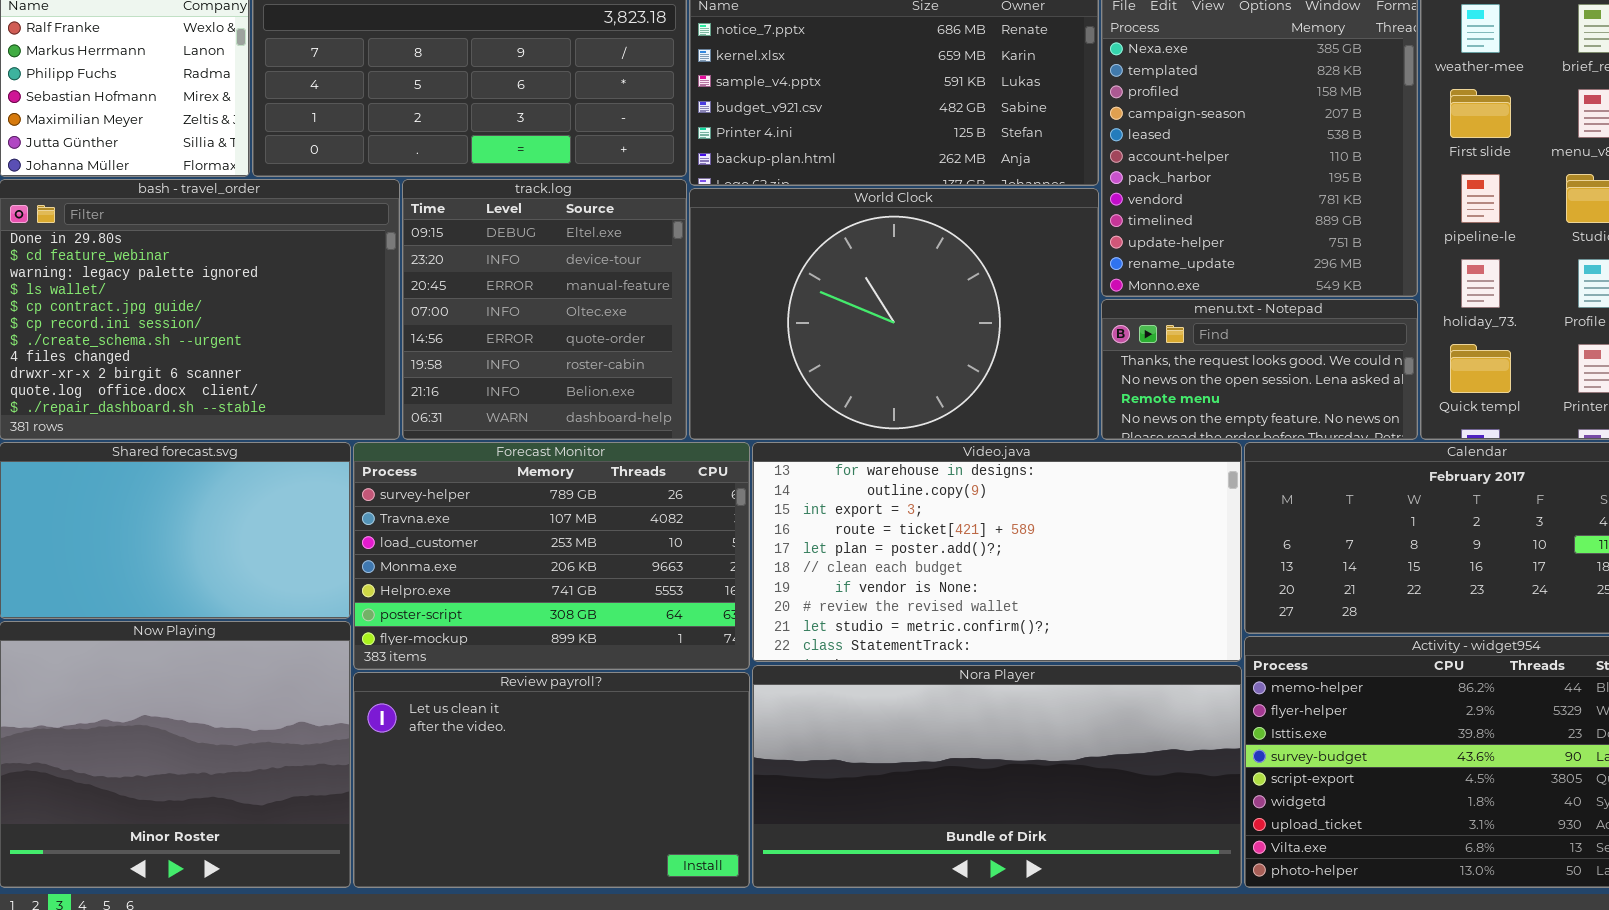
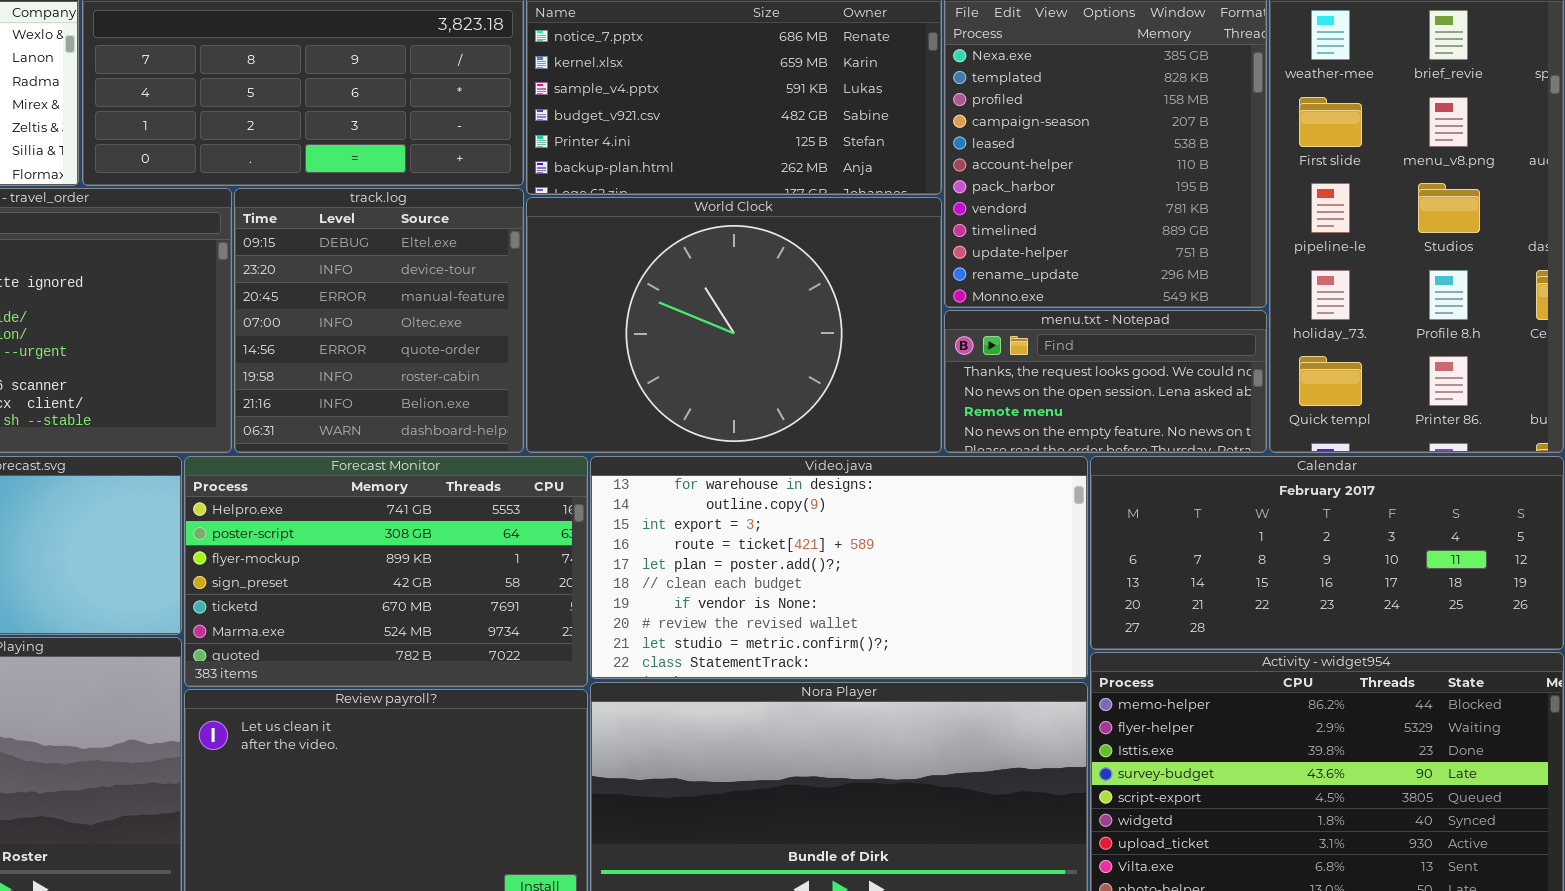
Forecast Monitor: [353,442,750,670] -> [184,456,588,687], scrolled down 4 rows

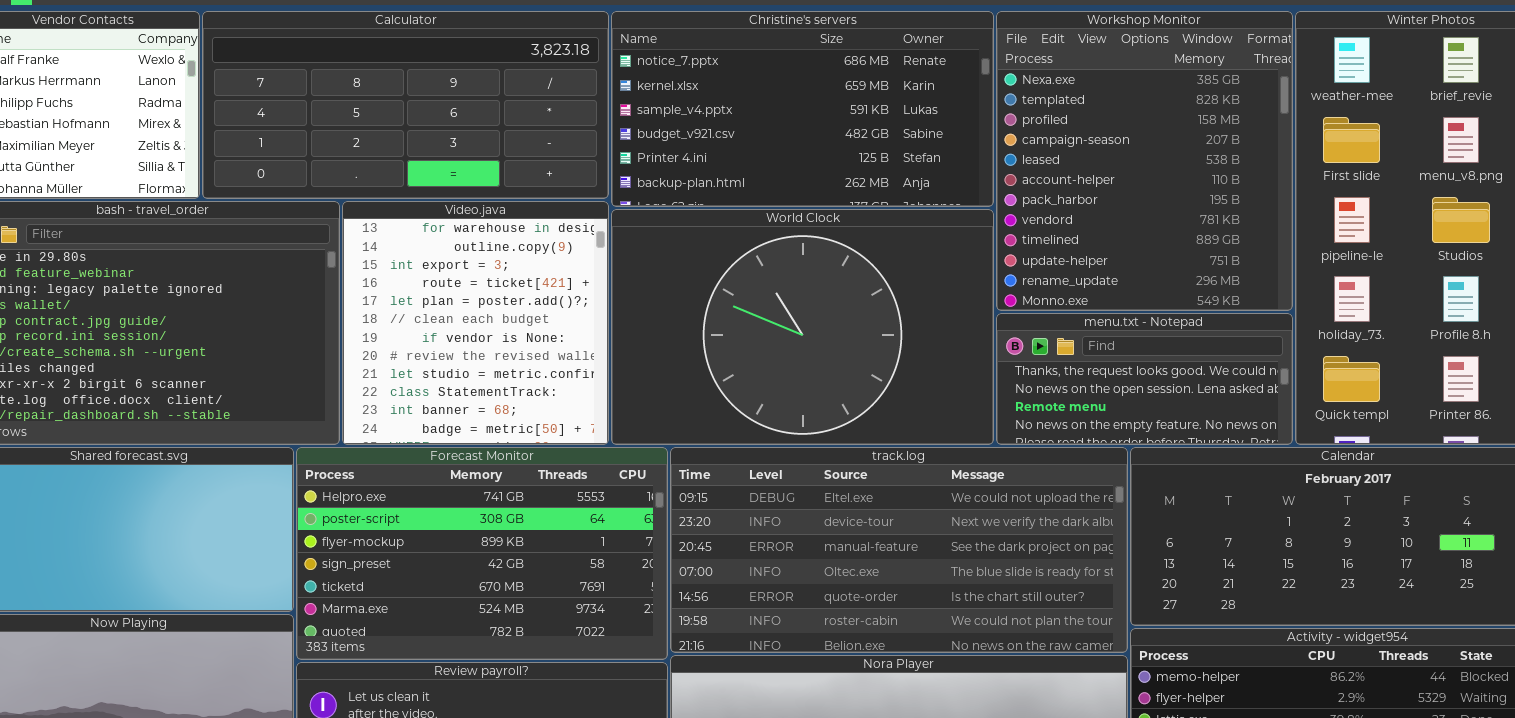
track.log: [234,188,524,453] -> [670,447,1128,653], moved, resized
Video.java: [590,456,1088,679] -> [342,201,609,445], moved, resized

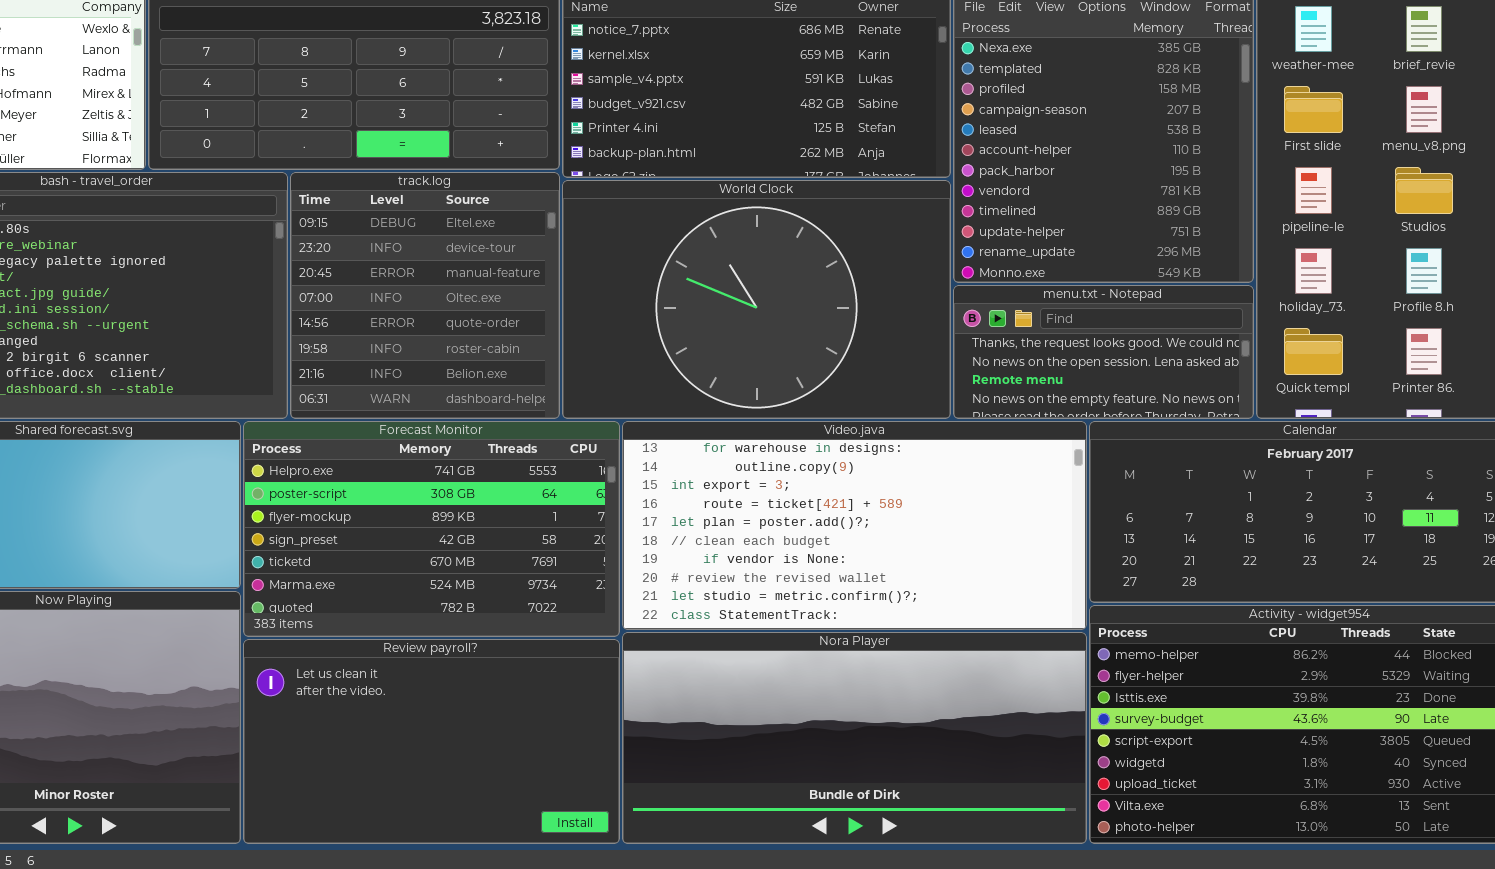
Video.java: [342,201,609,445] -> [622,421,1087,630], moved, resized
track.log: [670,447,1128,653] -> [290,172,560,419], moved, resized

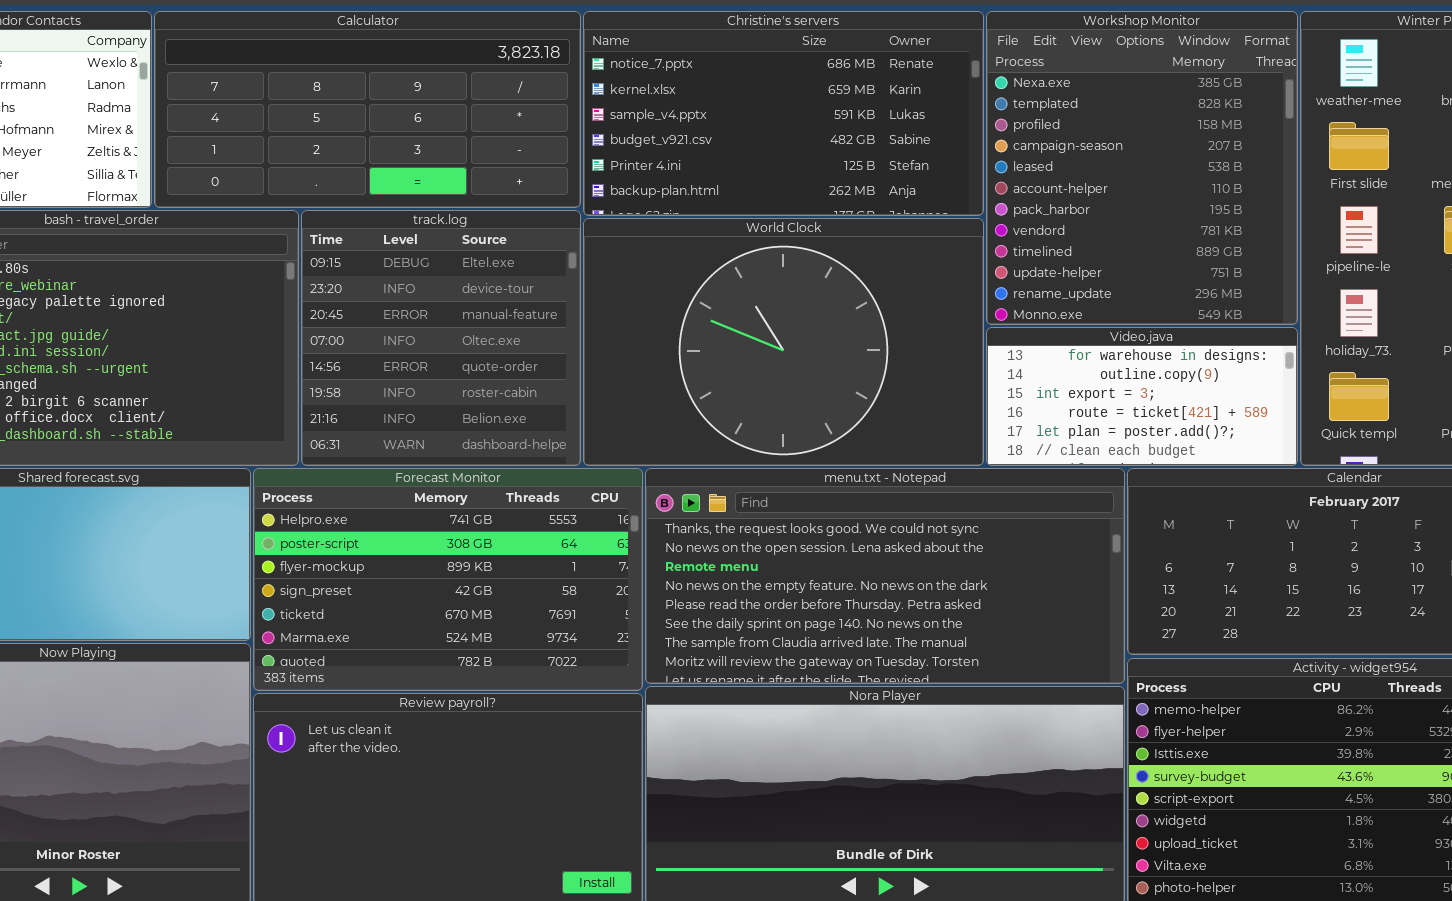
menu.txt - Notepad: [953,285,1254,419] -> [645,468,1125,684], moved, resized
Video.java: [622,421,1087,630] -> [986,327,1298,466], moved, resized

